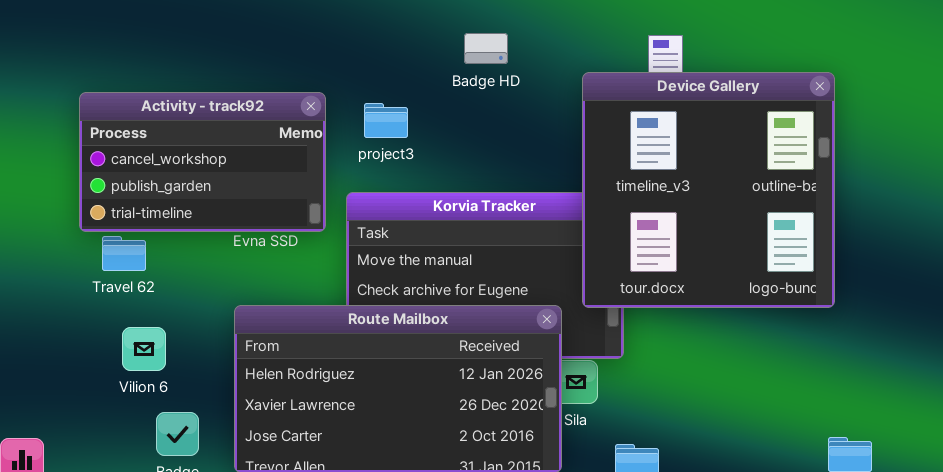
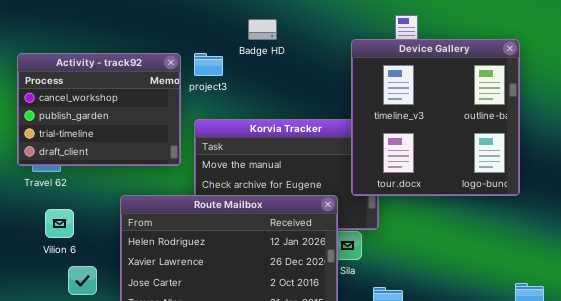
Badge HD: [464,33,508,64] -> [248,19,277,40], moved
Activity - track92: [79,92,326,232] -> [17,53,181,166], resized
project3: [364,103,408,138] -> [194,53,223,76], moved

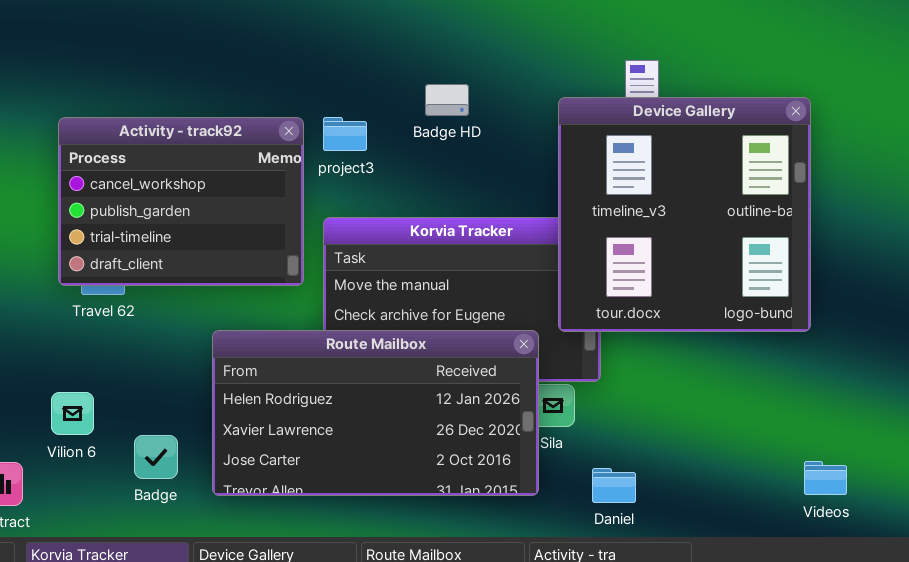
Badge HD: [248,19,277,40] -> [425,84,469,116], moved
Vilion 6: [45,209,74,238] -> [51,392,94,435], moved

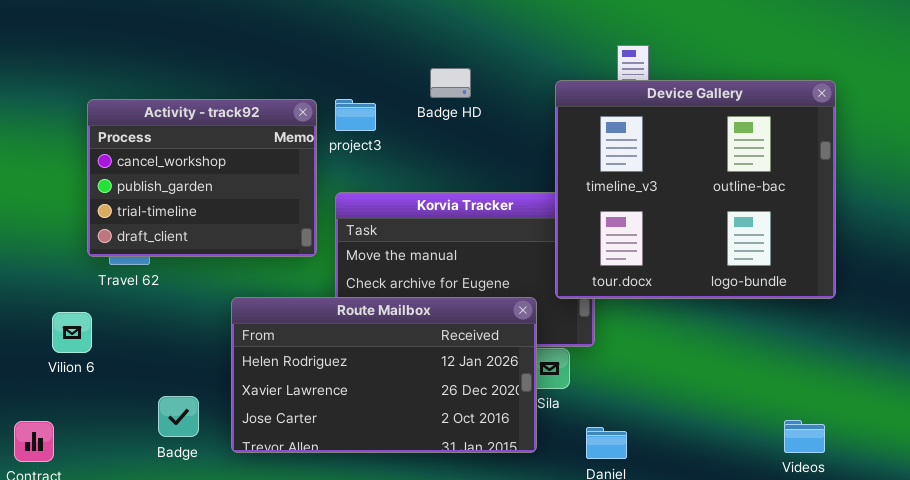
Device Gallery: [558,97,811,332] -> [555,80,836,299], resized
Vilion 6: [51,392,94,435] -> [52,312,92,353], moved

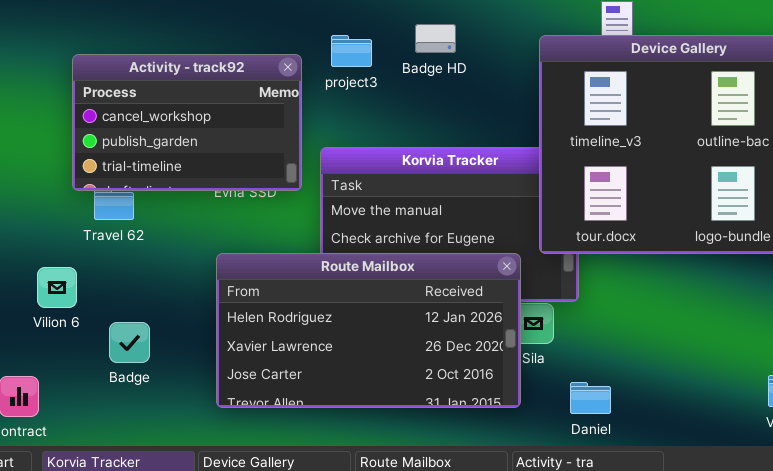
Activity - track92: [87,99,317,257] -> [72,54,302,191], resized
project3: [335,99,376,131] -> [331,35,372,67], moved
Badge: [158,396,199,437] -> [109,322,150,363], moved

